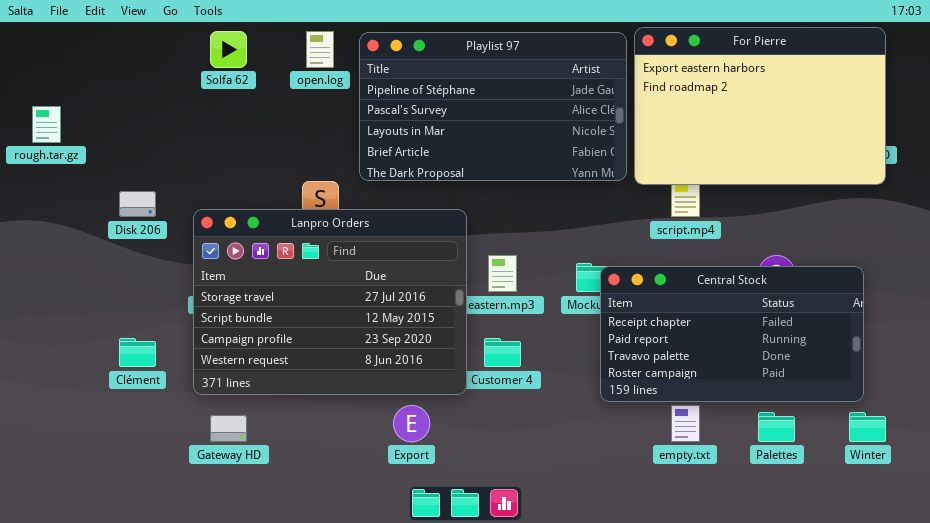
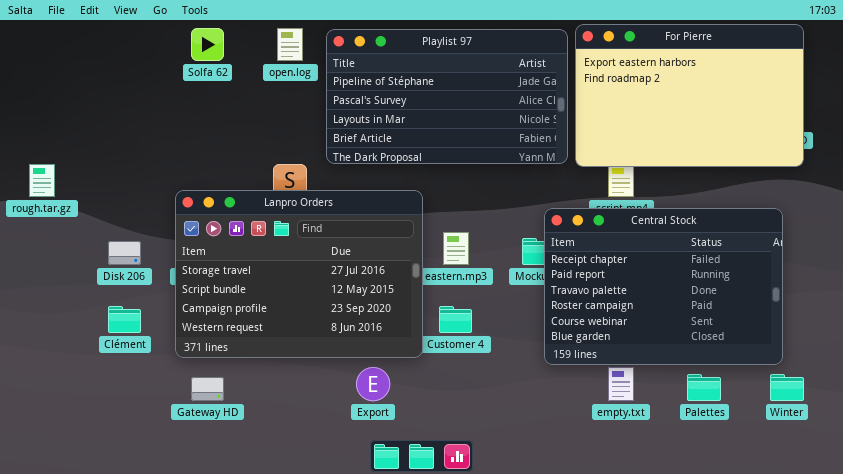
rough.tar.gz: [32,106,61,143] -> [29,164,55,197], moved
Disk 206: [119,191,156,217] -> [108,241,141,265], moved
Central Stock: [600,266,864,402] -> [544,208,783,365], resized

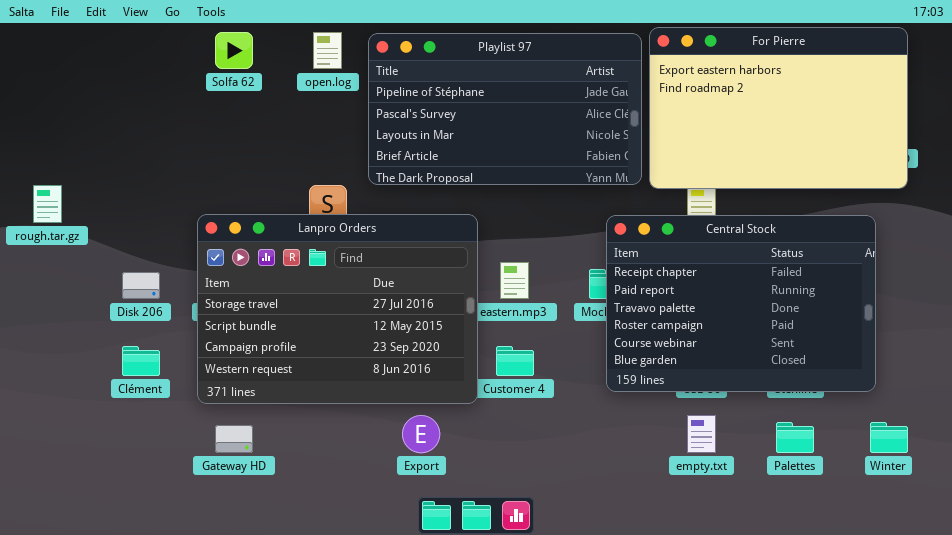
Central Stock: [544,208,783,365] -> [606,215,876,392], moved

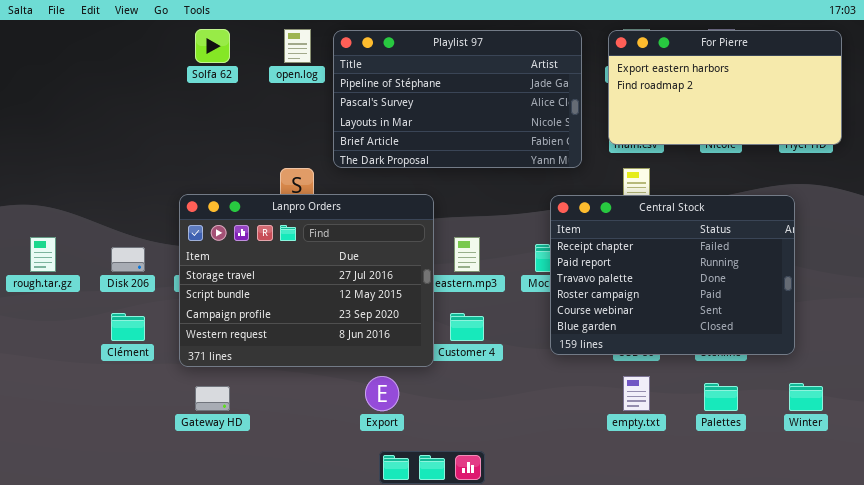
For Pierre: [649,27,908,189] -> [608,30,842,145], moved, resized
rough.tar.gz: [33,185,62,223] -> [30,237,56,272], moved

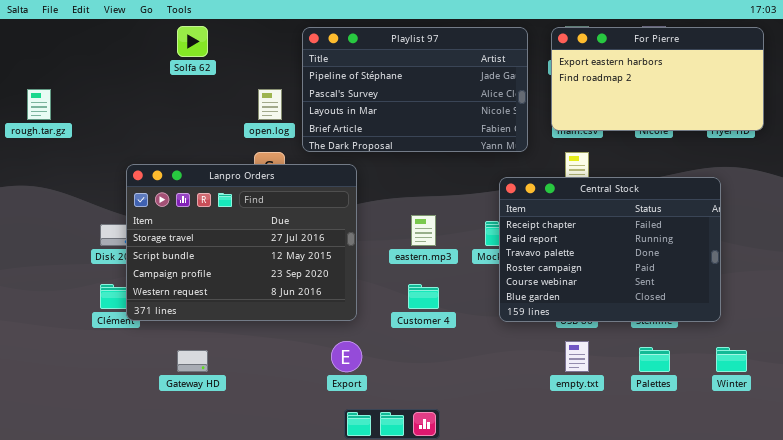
open.log: [284,29,311,63] -> [258,89,282,120], moved
Lanpro Orders: [179,194,434,367] -> [126,164,357,321], moved
rough.tar.gz: [30,237,56,272] -> [27,89,51,120], moved

